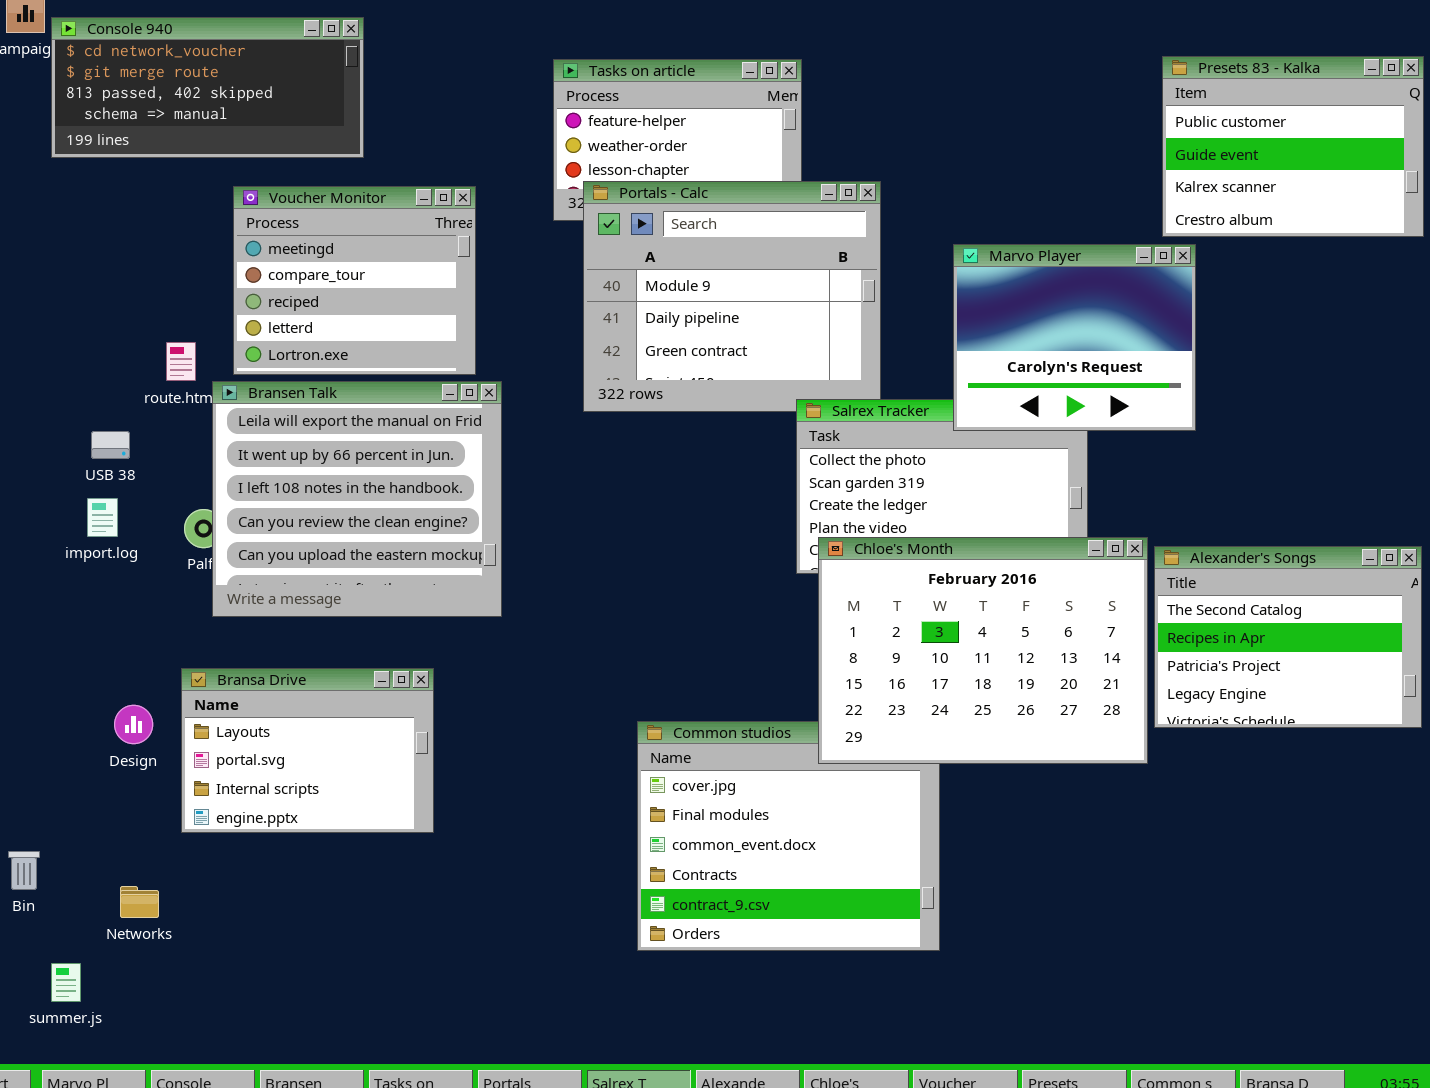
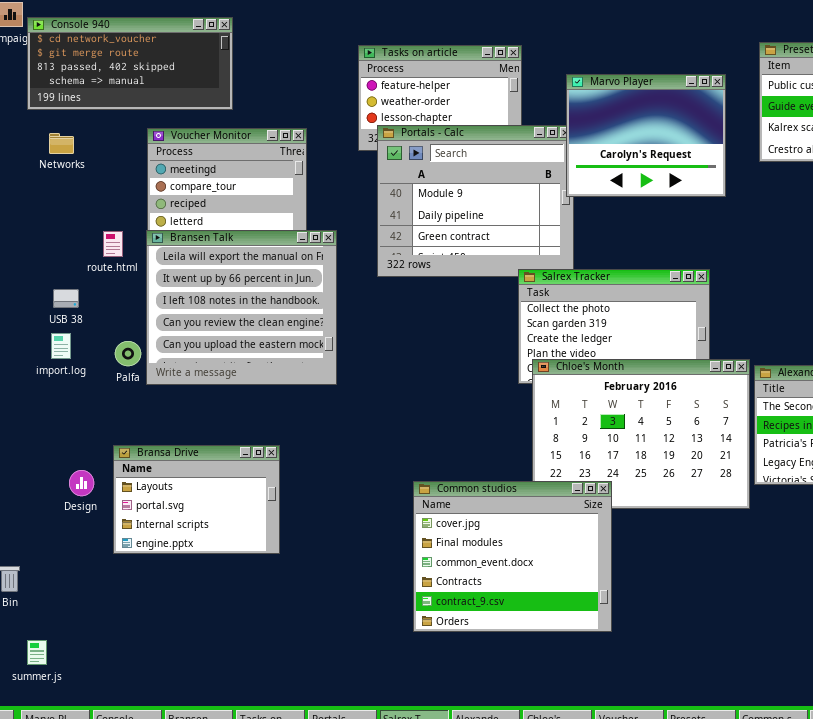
Marvo Player: [953,244,1196,431] -> [566,74,726,197], moved
Bransen Talk: [212,381,502,617] -> [146,230,337,385], moved
Common studios: [637,721,940,951] -> [413,481,612,632], raised
Networks: [120,886,159,918] -> [49,133,74,154], moved

